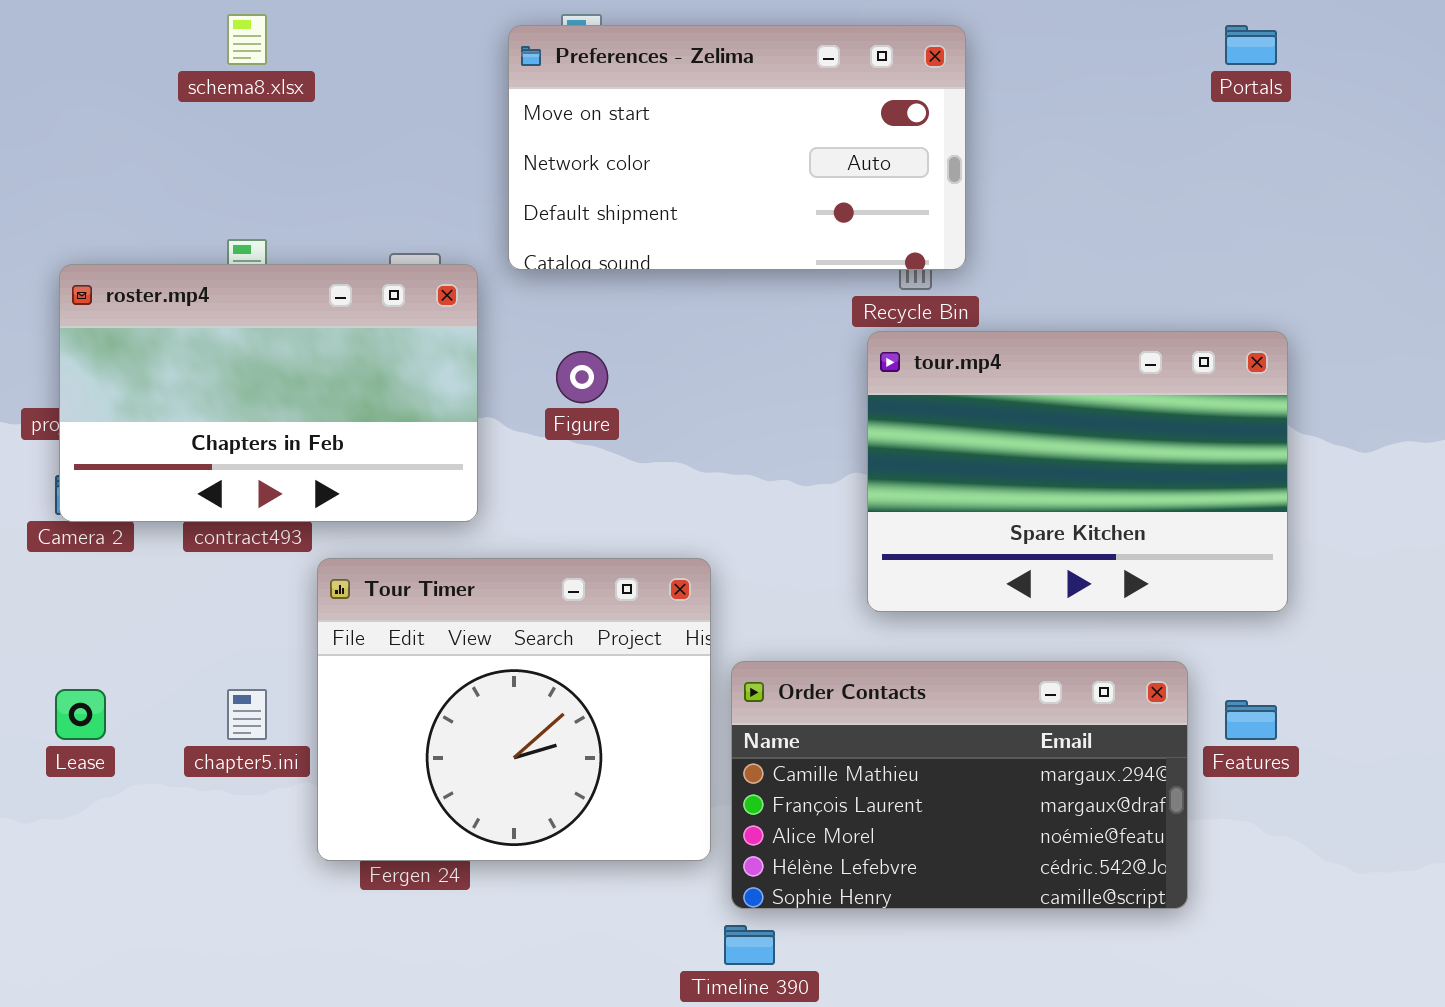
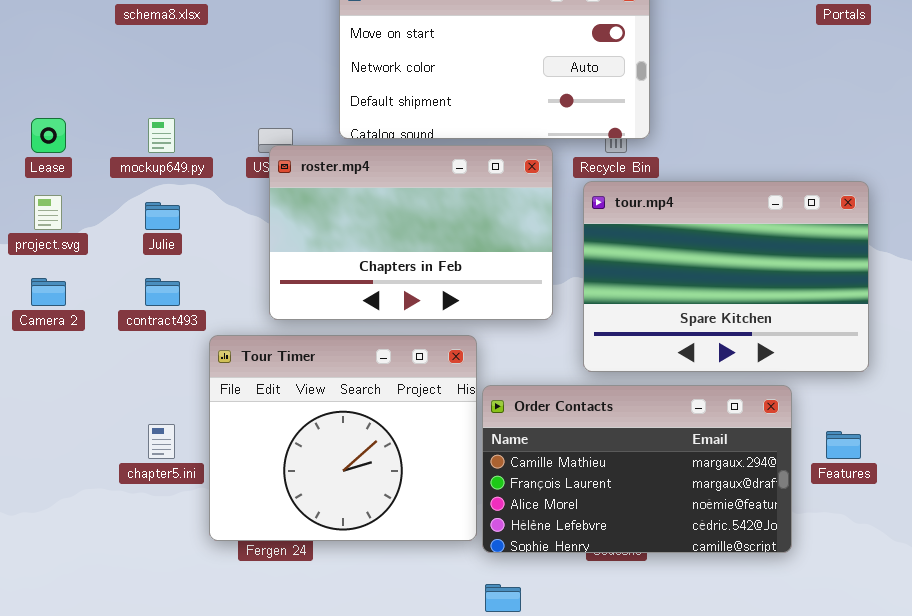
roster.mp4: [59,264,478,522] -> [269,145,553,320], moved
Order Contacts: [731,661,1188,909] -> [482,385,792,553], moved
Lease: [55,689,106,740] -> [31,118,66,153], moved

